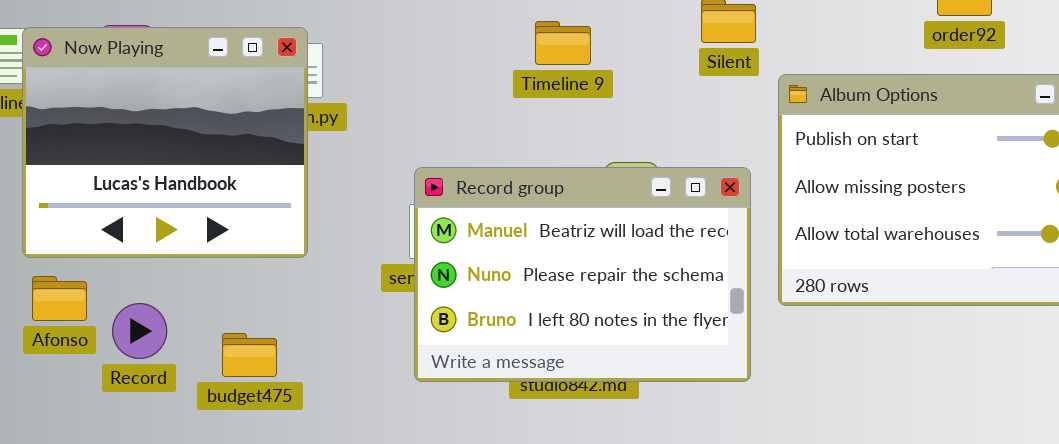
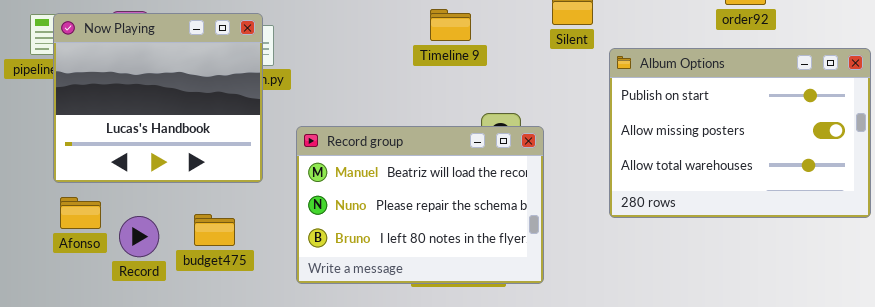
Record group: [414,167,751,382] -> [296,126,544,284], moved
budget475: [222,333,277,377] -> [194,214,235,246], moved

